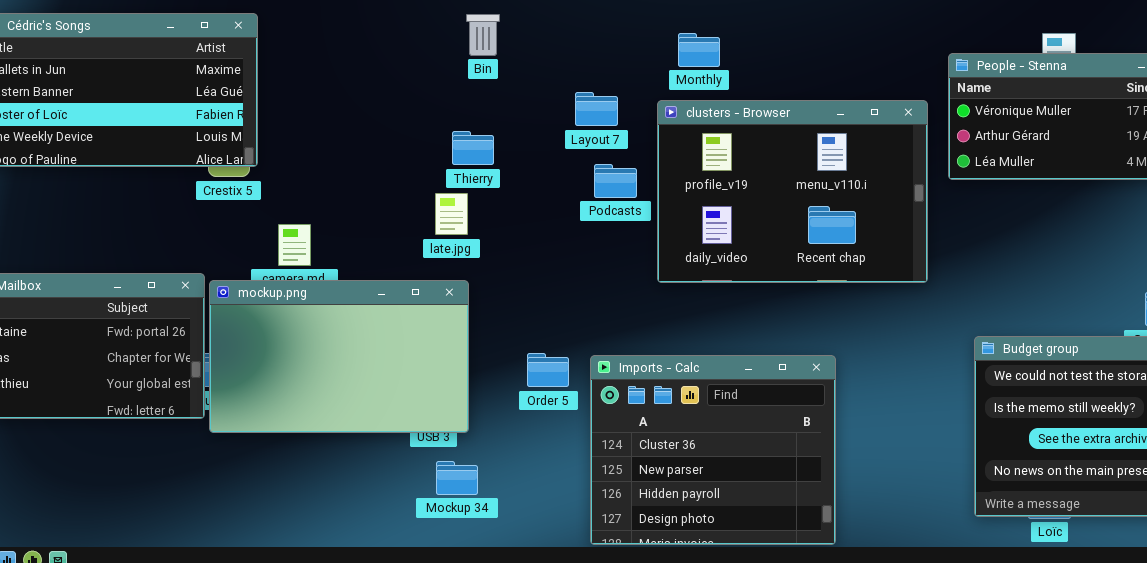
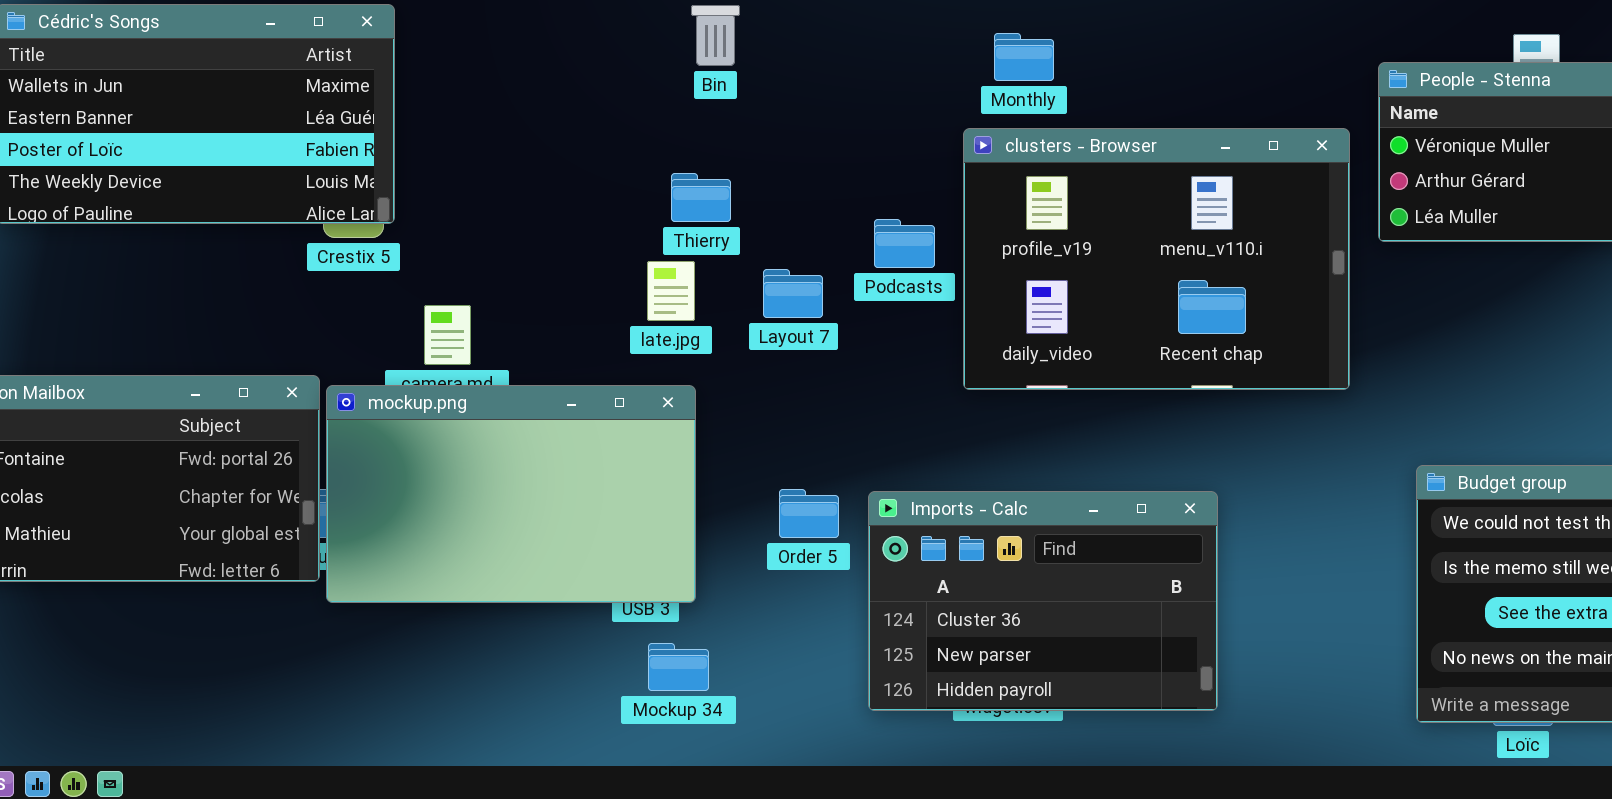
Layout 7: [575,92,618,126] -> [763,269,823,318], moved
Imports - Calc: [590,355,836,545] -> [868,491,1218,711], resized

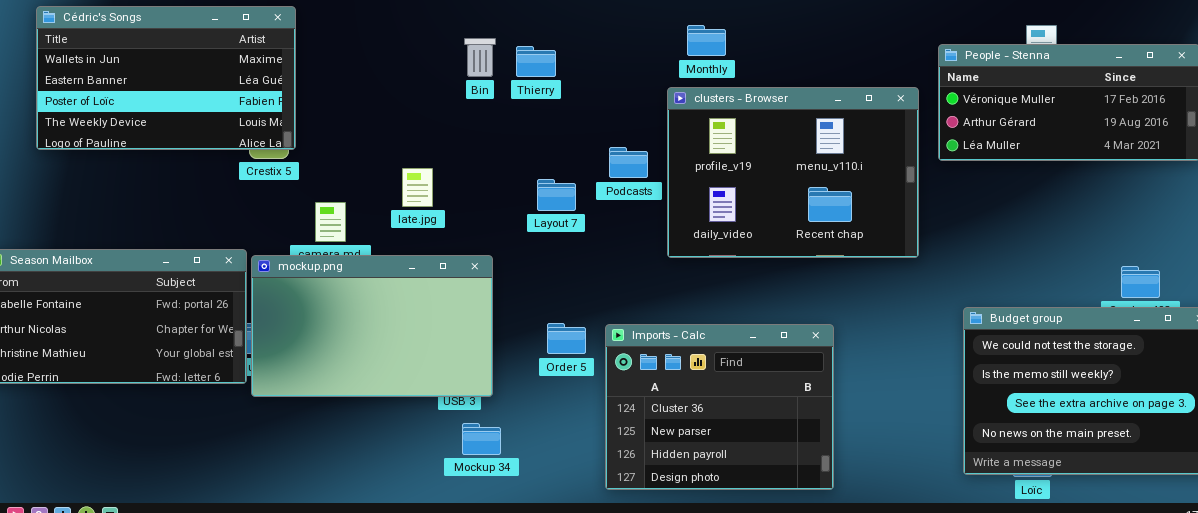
Bin: [691,5,740,66] -> [464,38,496,77], moved
Thierry: [671,173,731,222] -> [516,46,556,77], moved
late.jpg: [647,261,695,321] -> [402,168,433,207], moved
Imports - Calc: [868,491,1218,711] -> [605,324,834,490], resized

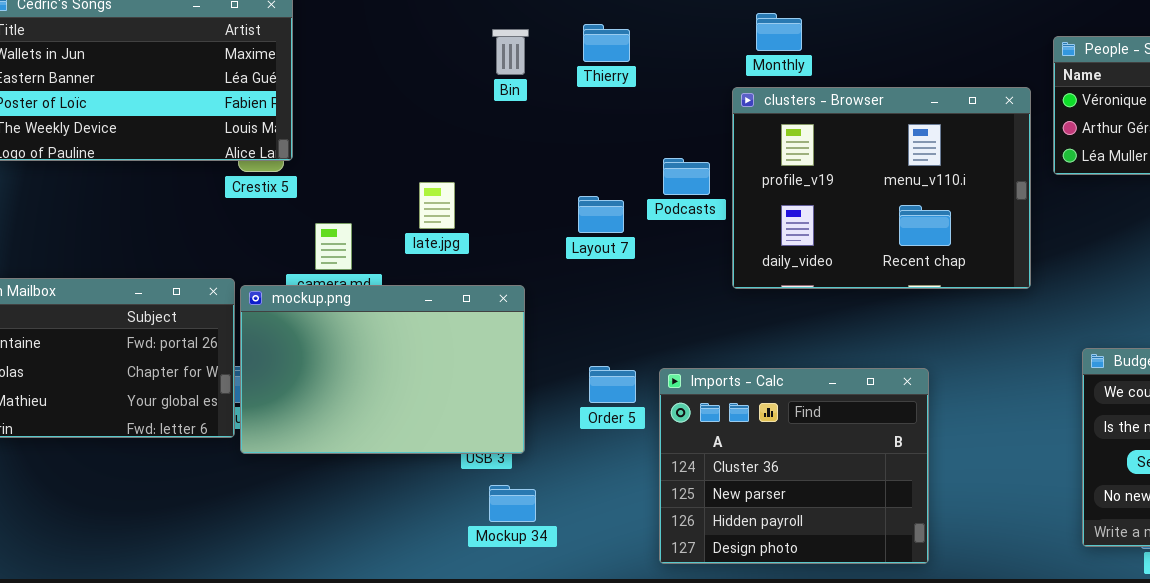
Thierry: [516,46,556,77] -> [583,24,630,62], moved

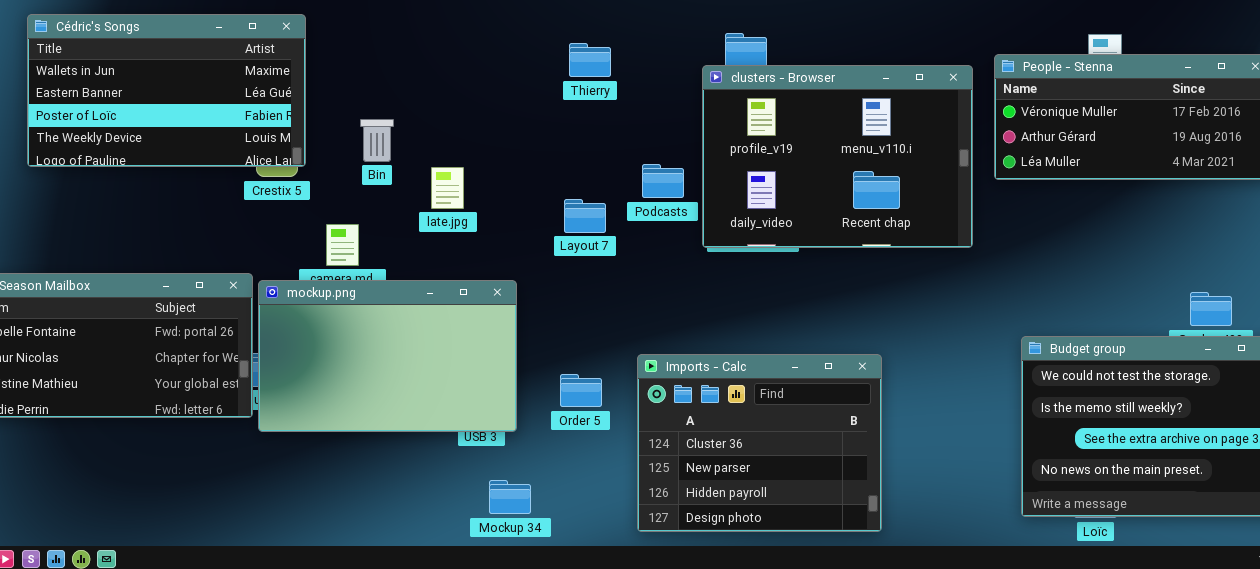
Bin: [492,29,529,75] -> [360,119,394,162], moved
clusters - Browser: [732,87,1031,289] -> [702,65,973,248], moved
late.jpg: [419,182,455,229] -> [431,167,464,209], moved
Order 5: [589,366,636,403] -> [560,374,602,407], moved
Mockup 34: [489,485,536,522] -> [489,480,531,514], moved

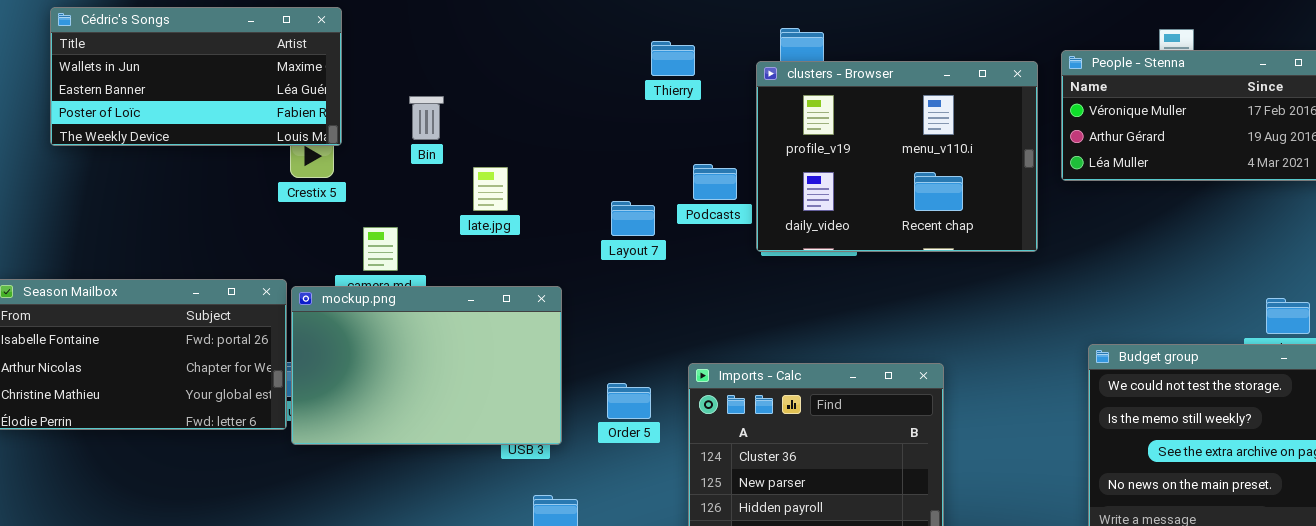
Cédric's Songs: [27,14,306,167] -> [50,7,342,146], resized
Thierry: [569,43,611,77] -> [651,41,695,76], moved
Bin: [360,119,394,162] -> [409,96,444,140], moved

